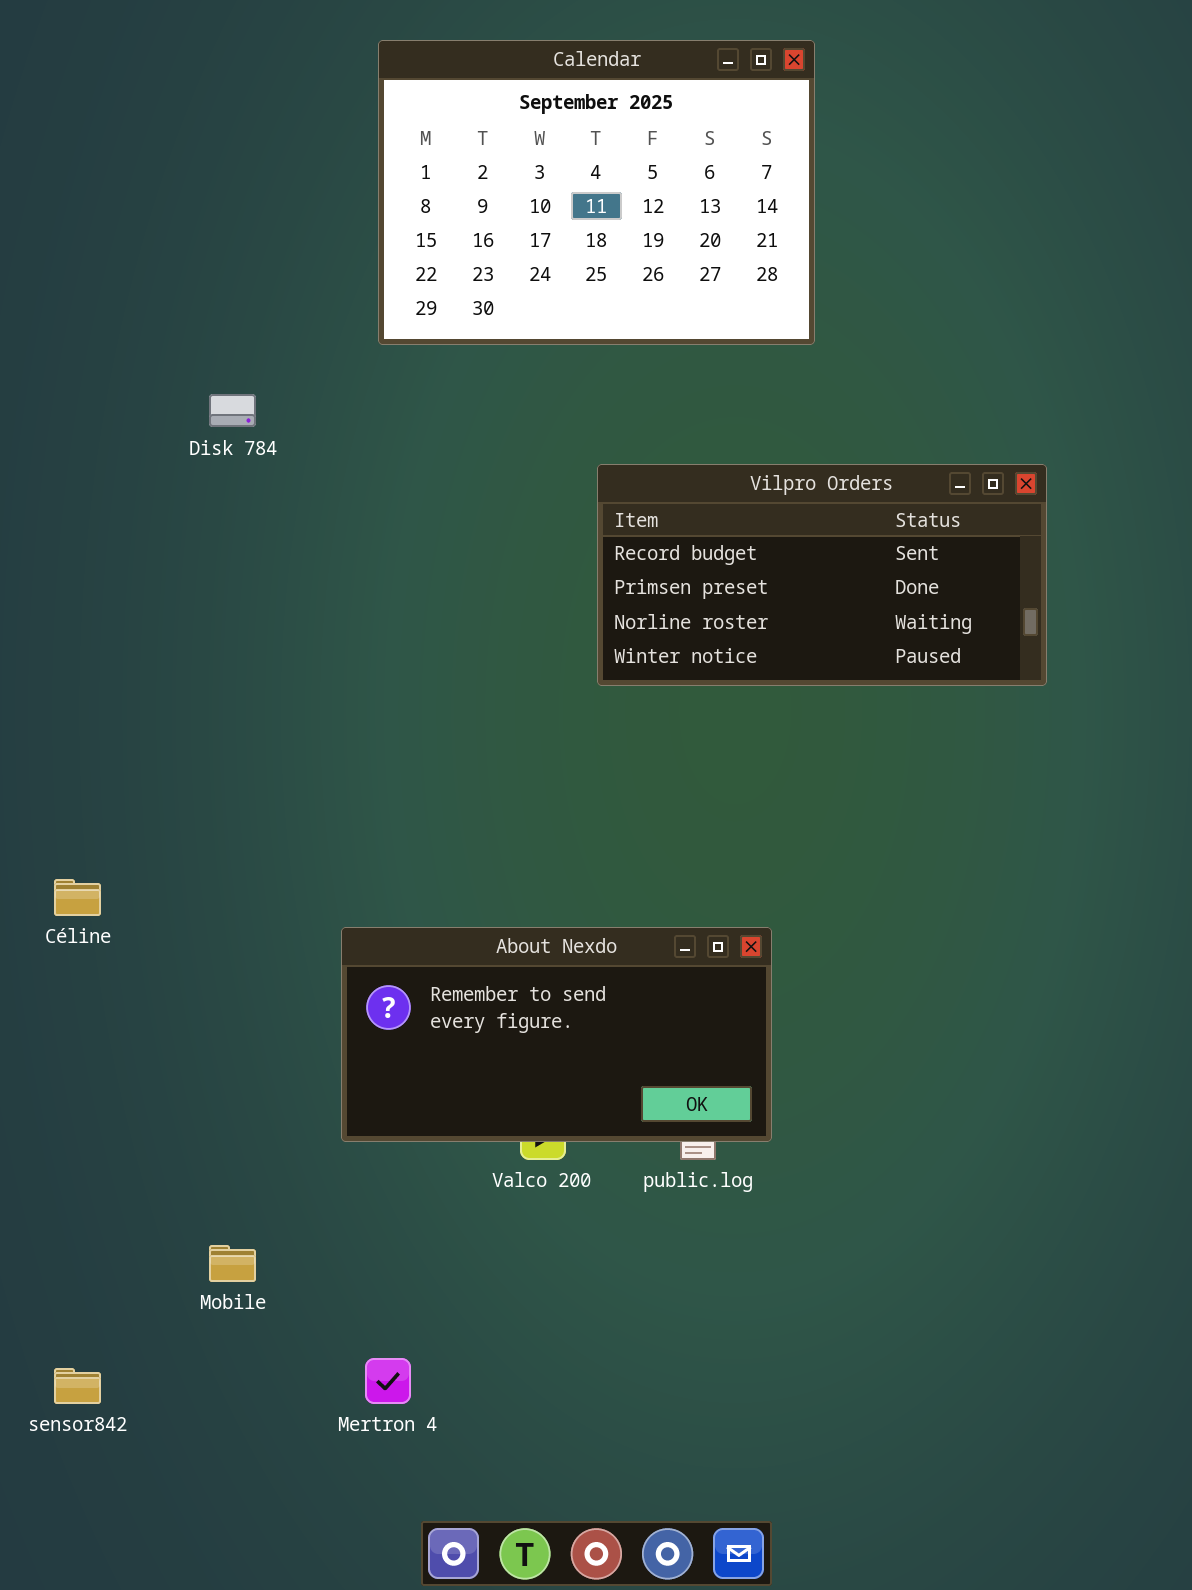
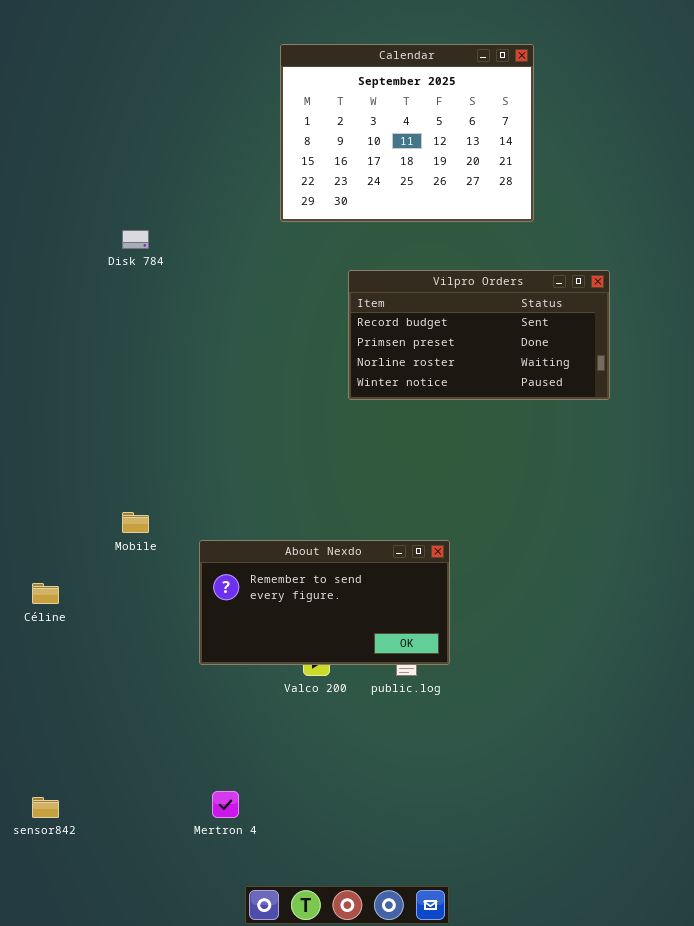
Calendar: [378,40,815,345] -> [280,44,534,222], moved
Céline: [54,879,101,916] -> [32,583,59,604], moved
Mobile: [209,1245,256,1282] -> [122,512,149,533], moved

